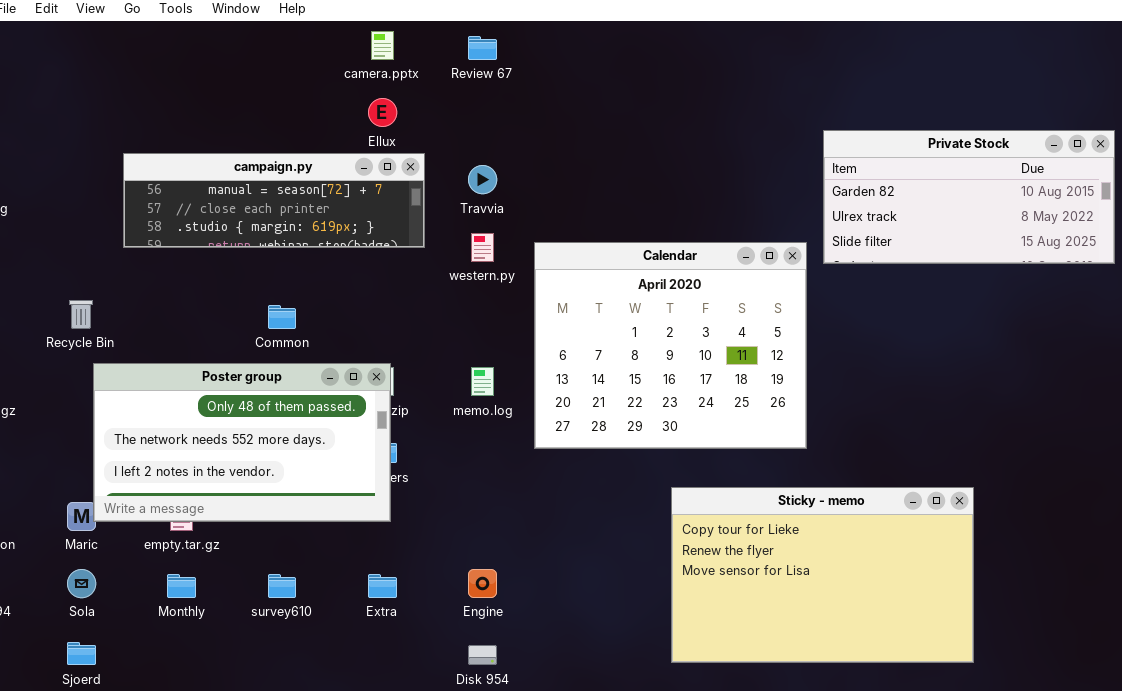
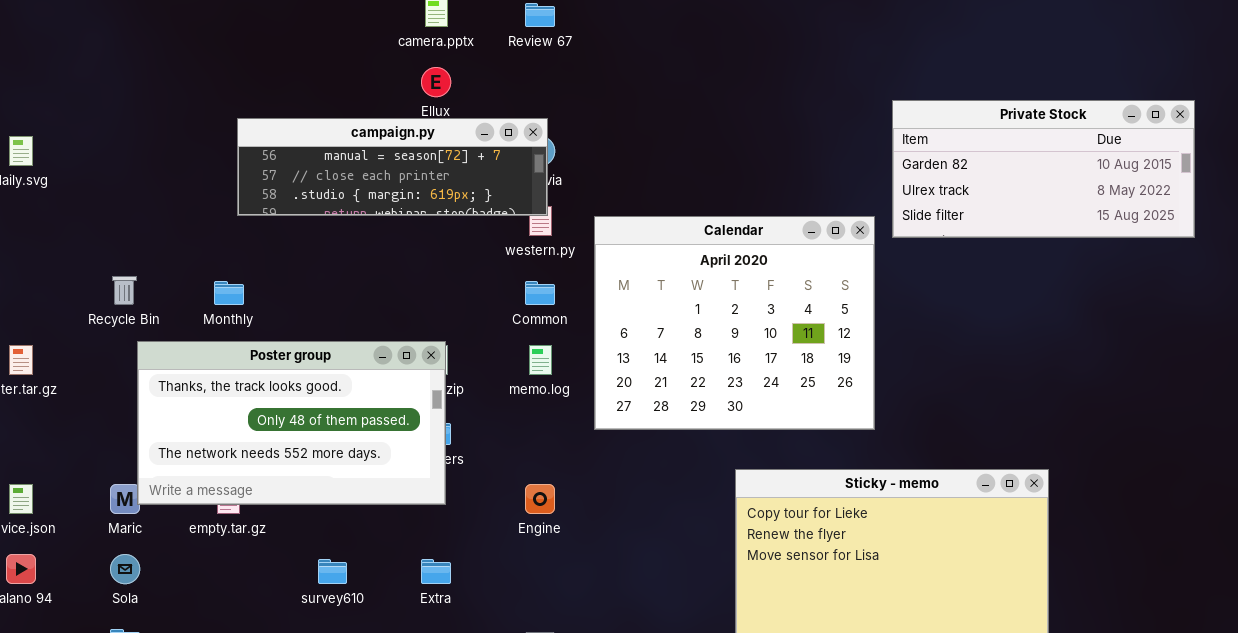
campaign.py: [123,153,425,248] -> [237,118,548,216], moved
Common: [268,305,296,329] -> [525,281,555,305], moved
Poster group: [93,363,391,522] -> [137,341,446,505], scrolled up 1 row
Engine: [468,569,497,598] -> [525,484,555,514], moved
Monthly: [167,574,196,598] -> [214,281,244,305], moved

